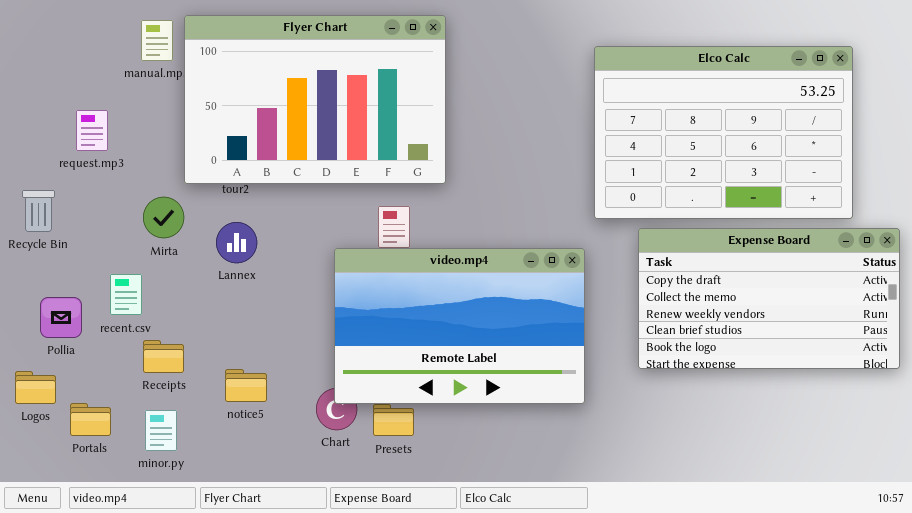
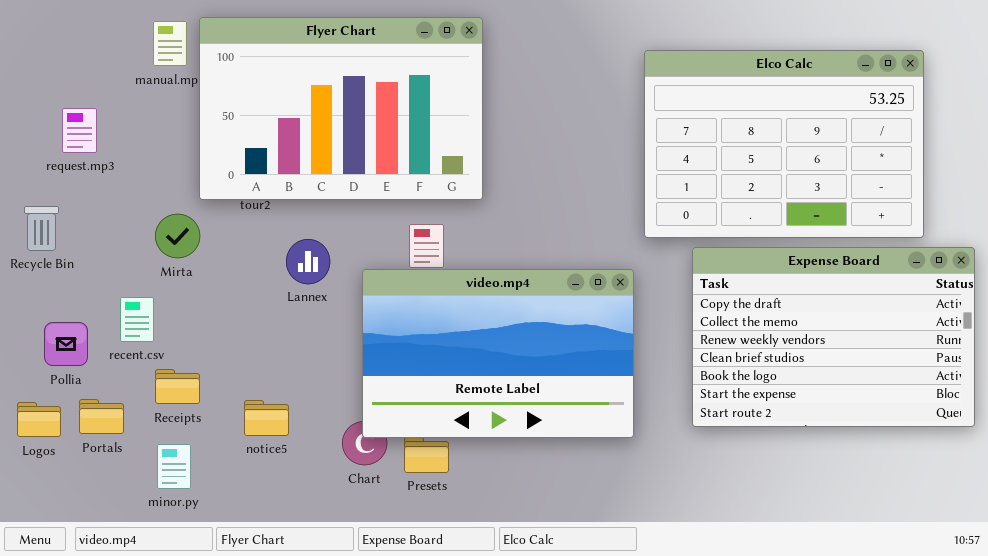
request.mp3: [76,110,108,151] -> [62,108,97,153], moved
Lannex: [216,222,257,263] -> [286,239,330,284], moved
Expense Board: [638,228,900,369] -> [692,247,975,427], resized
Portals: [70,403,111,436] -> [79,399,124,434], moved

